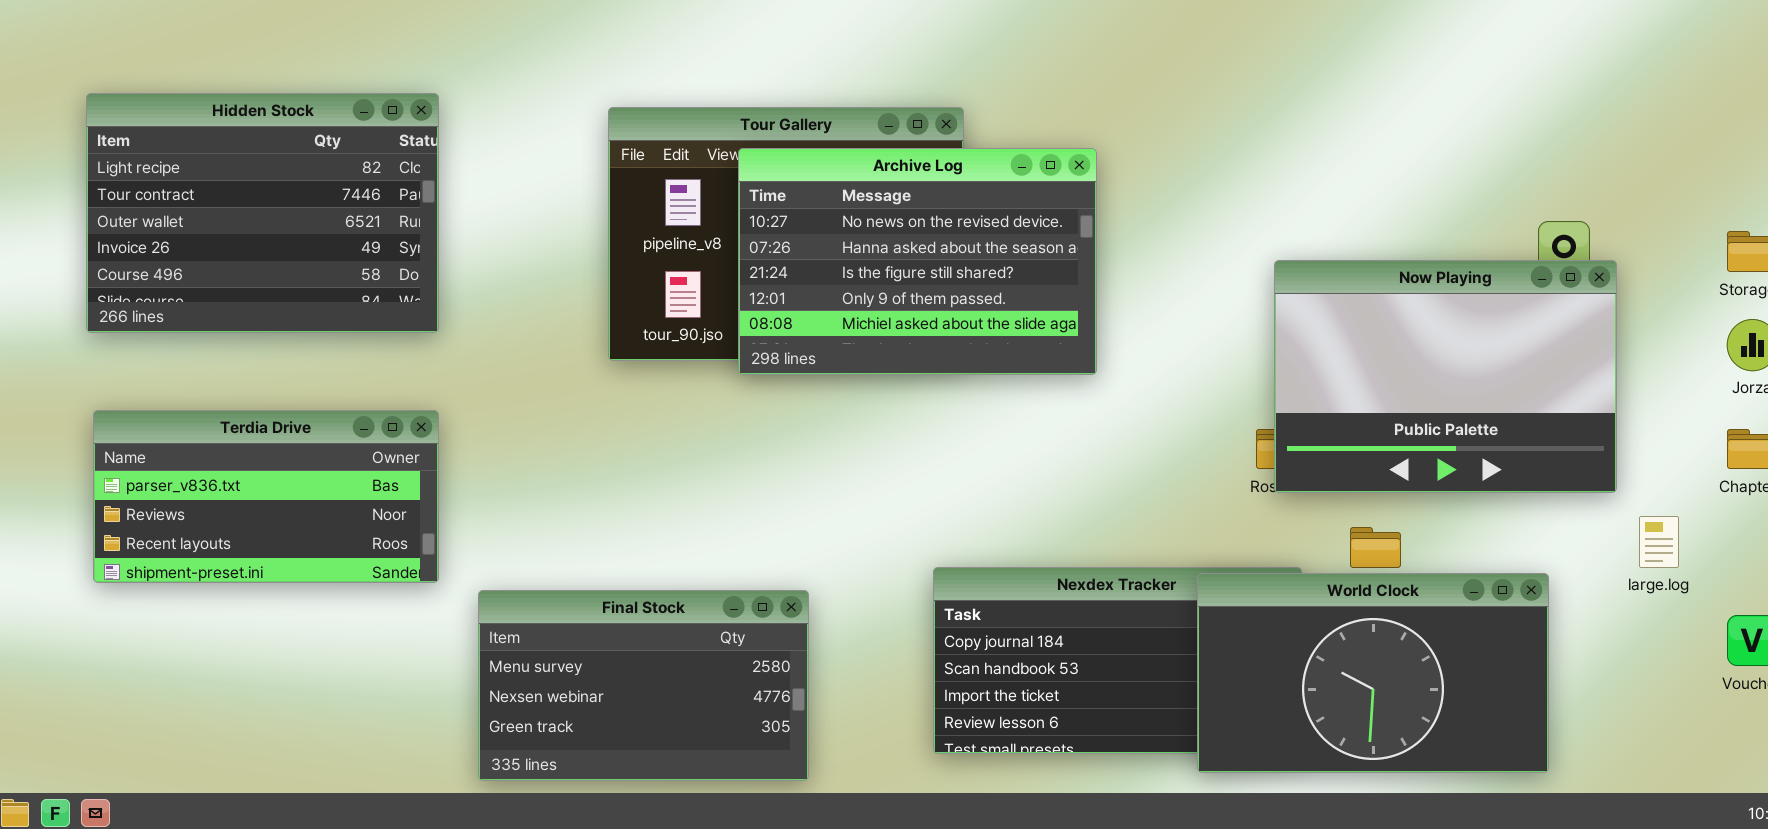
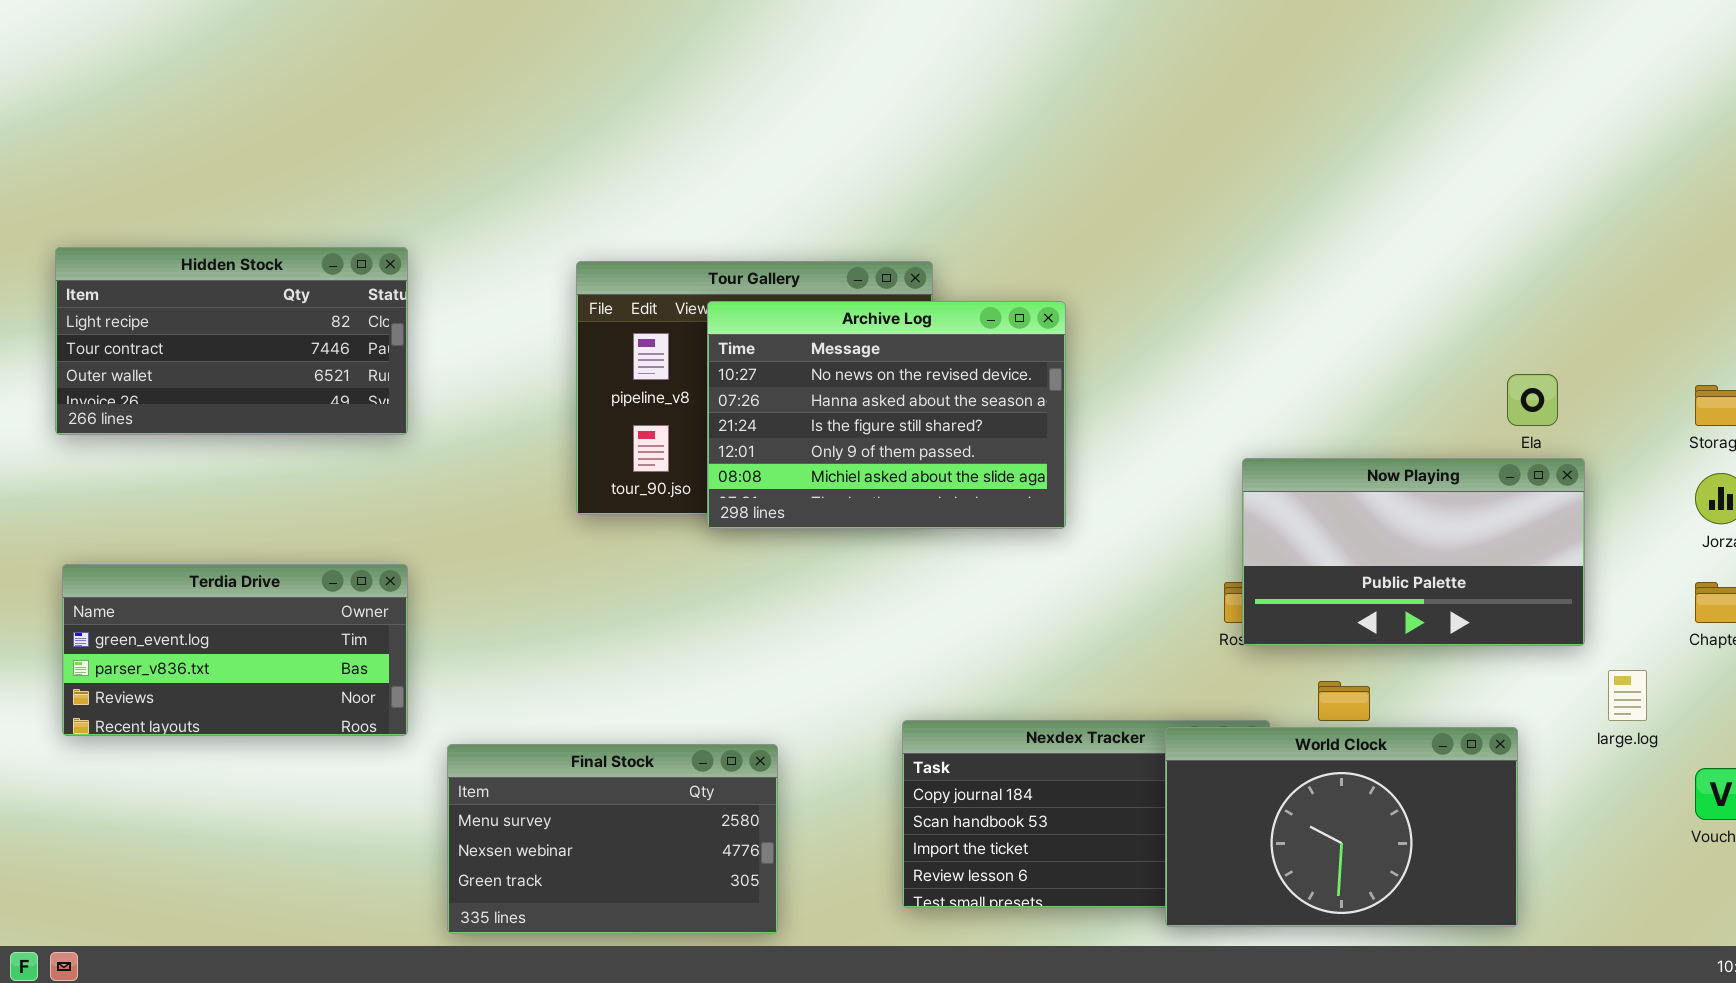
Hidden Stock: [86,93,439,333] -> [55,247,408,435], resized
Now Playing: [1274,260,1617,493] -> [1242,458,1585,646], resized
Terdia Drive: [93,410,439,583] -> [62,564,408,736], scrolled up 1 row

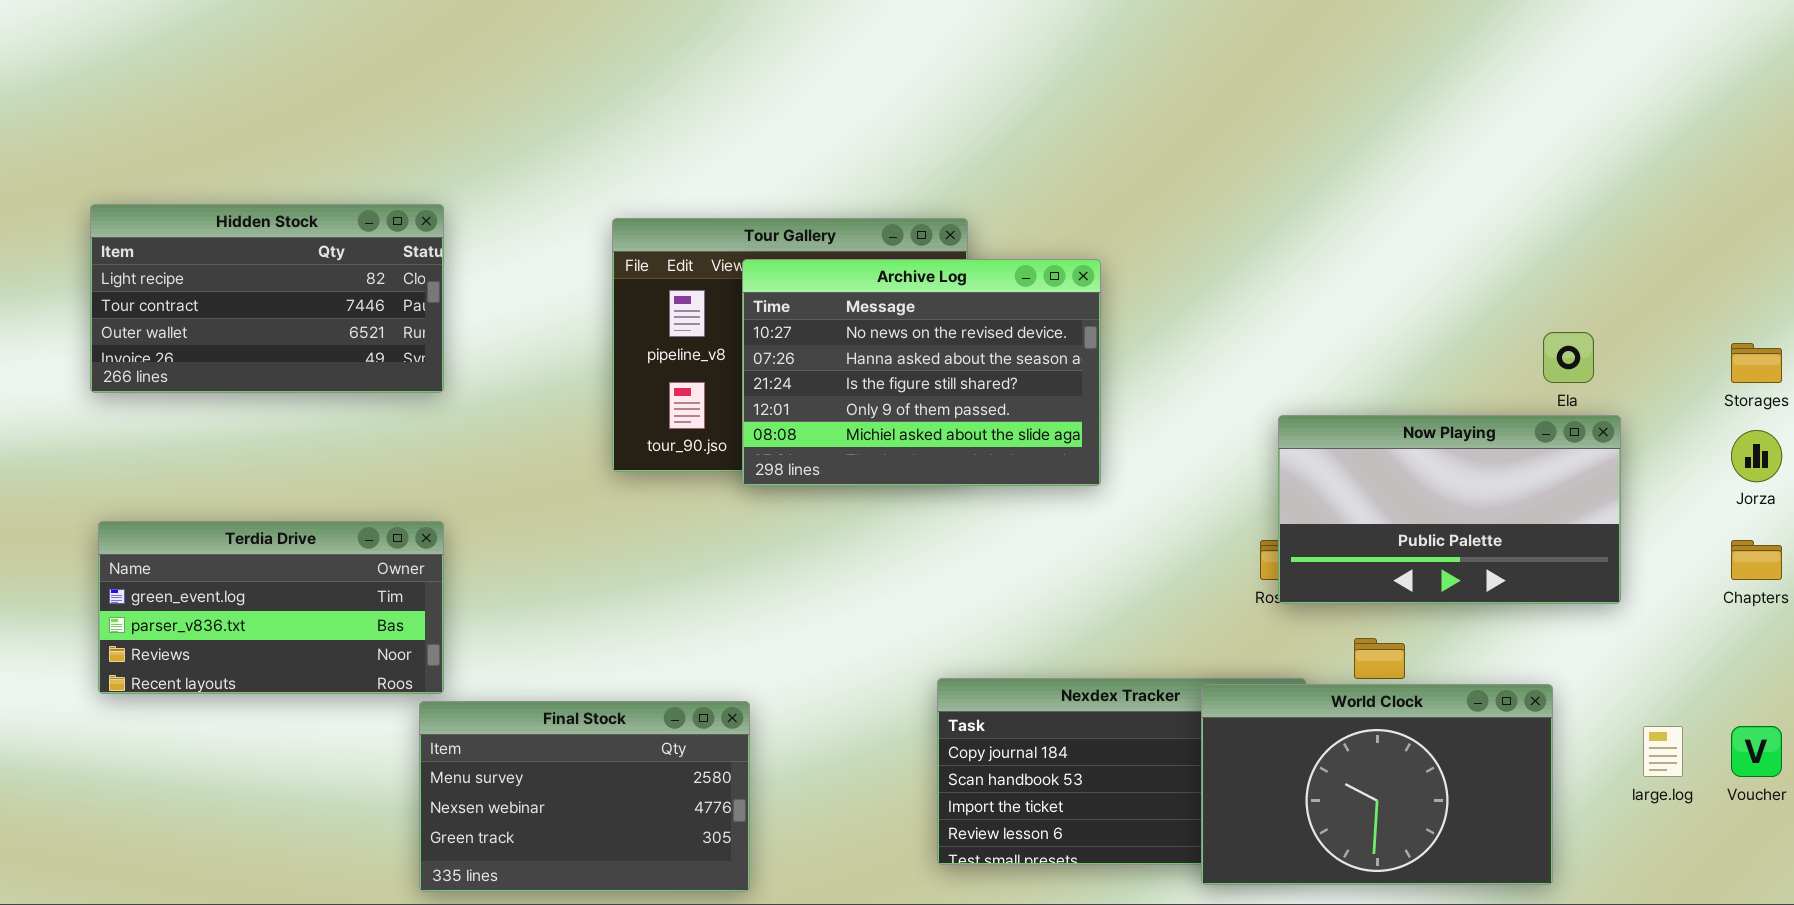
large.log: [1608,670,1647,721] -> [1643,726,1683,777], moved
Final Stock: [447,744,778,934] -> [419,701,750,892], moved

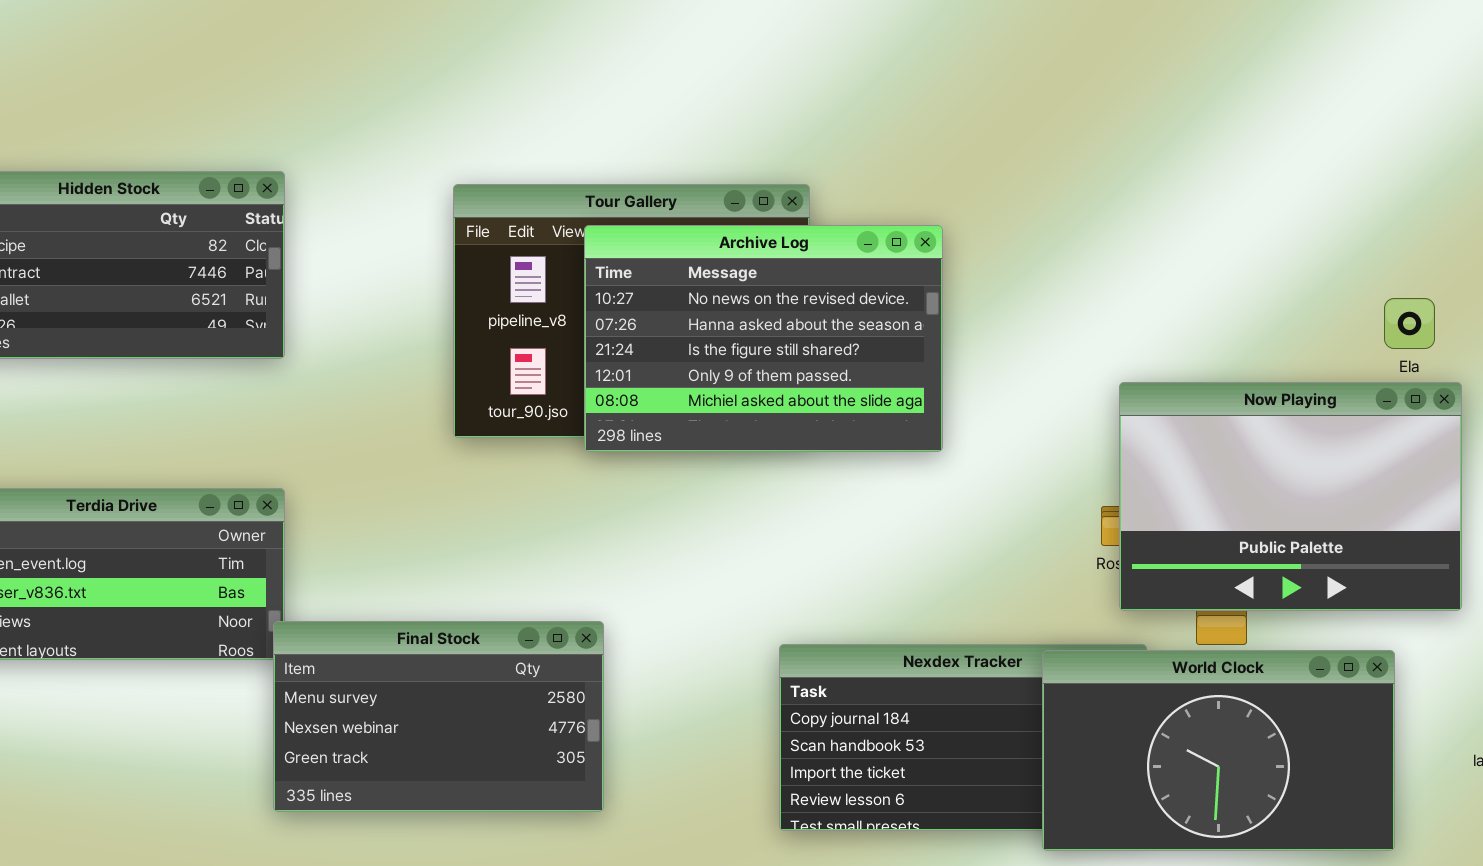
Now Playing: [1278,415,1621,604] -> [1119,382,1462,611], resized
Final Stock: [419,701,750,892] -> [273,621,604,812], moved

